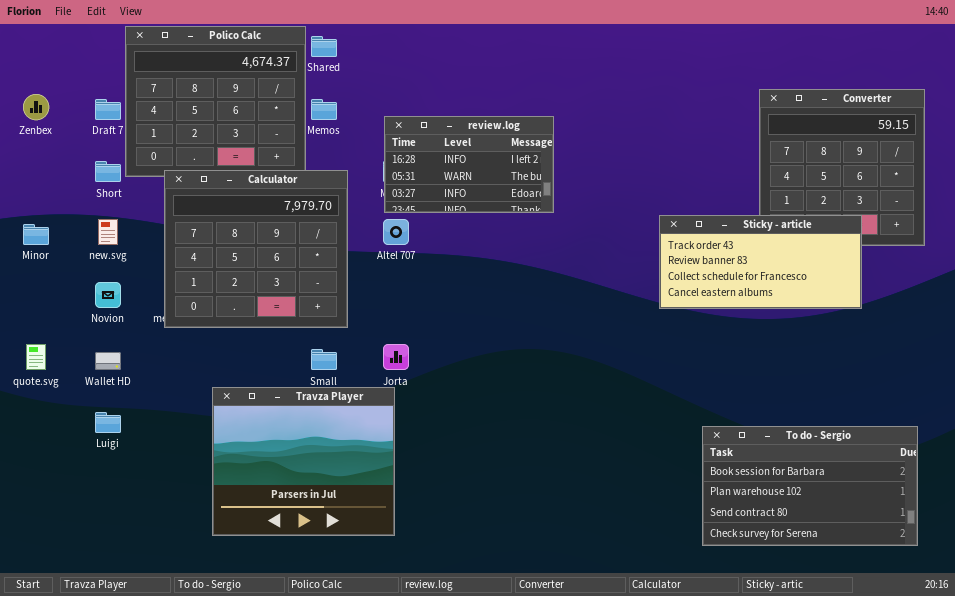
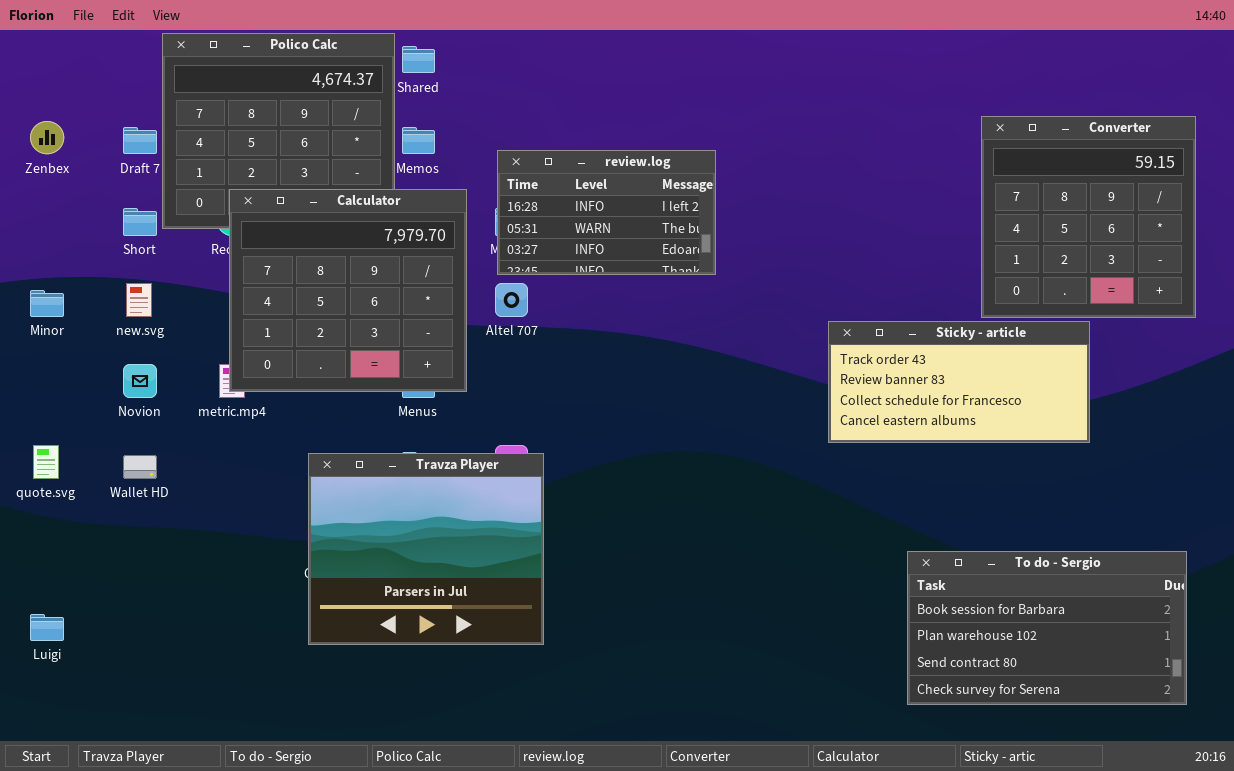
Calculator: [164,170,348,328] -> [229,189,467,392], moved
Sticky - article: [659,215,862,309] -> [828,321,1090,443], moved
Travza Player: [212,387,395,536] -> [308,453,544,645], moved
Luigi: [95,412,121,433] -> [30,614,64,641], moved

